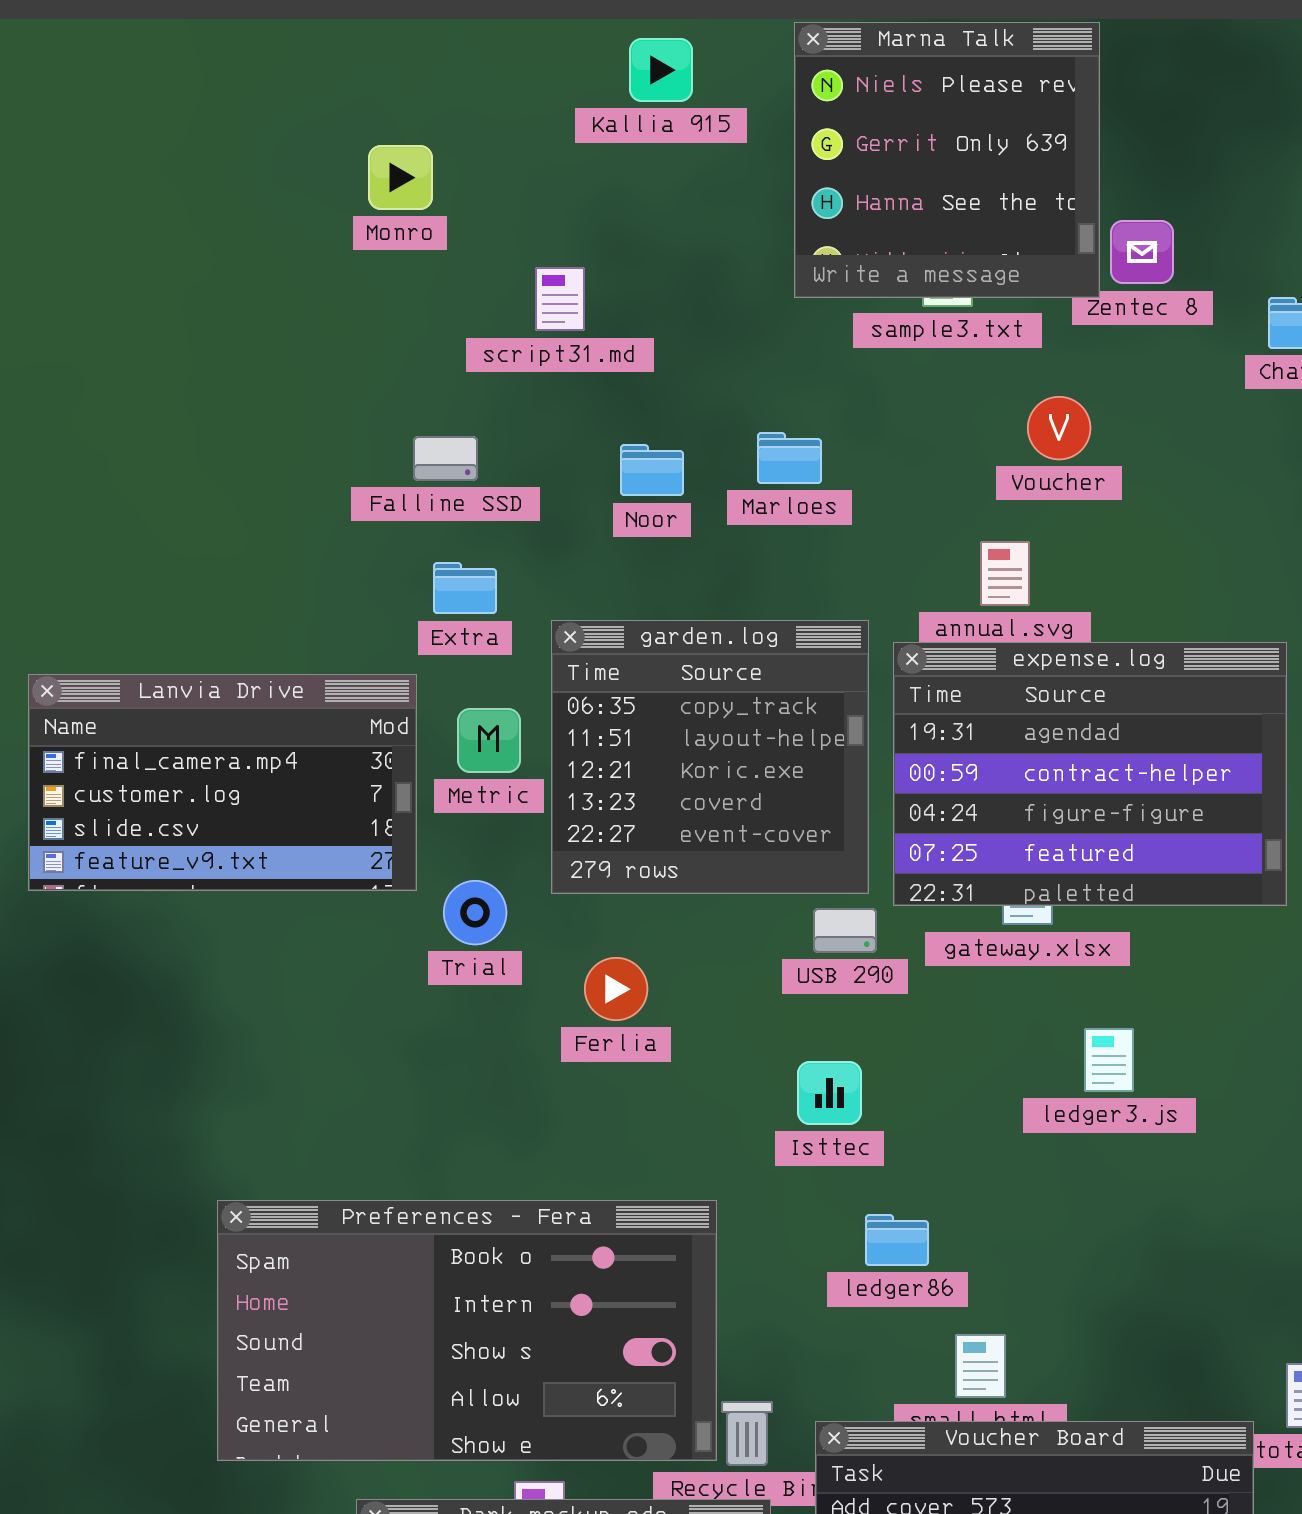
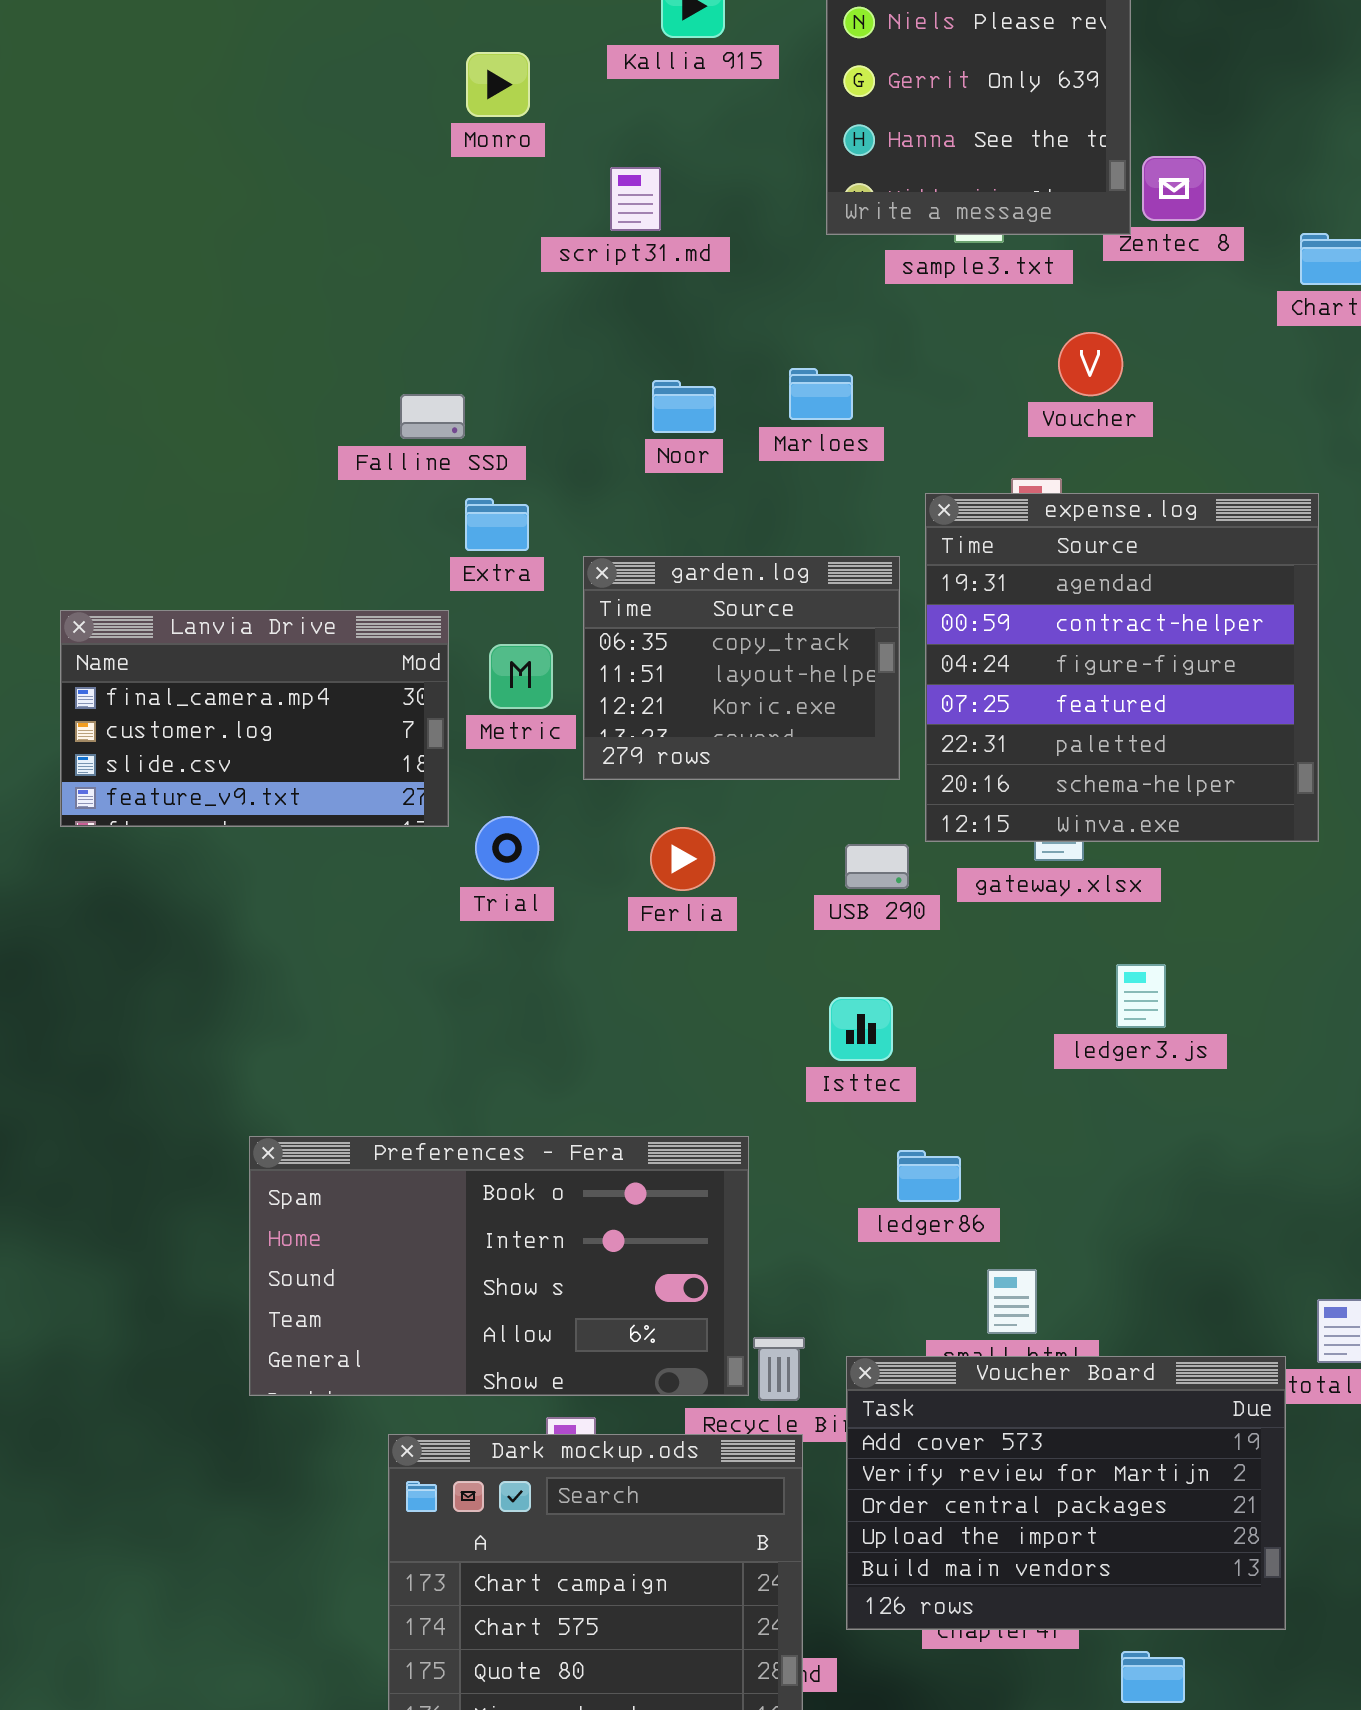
Monro: [368,145,433,210] -> [466,52,530,117], moved
script31.md: [535,267,585,331] -> [610,167,661,231], moved
Falline SSD: [413,436,478,481] -> [400,394,465,439], moved
garden.log: [551,620,869,894] -> [583,556,900,780], resized
expense.log: [893,642,1287,906] -> [925,493,1319,842], resized
Ferlia: [584,957,648,1021] -> [650,827,715,891], moved

